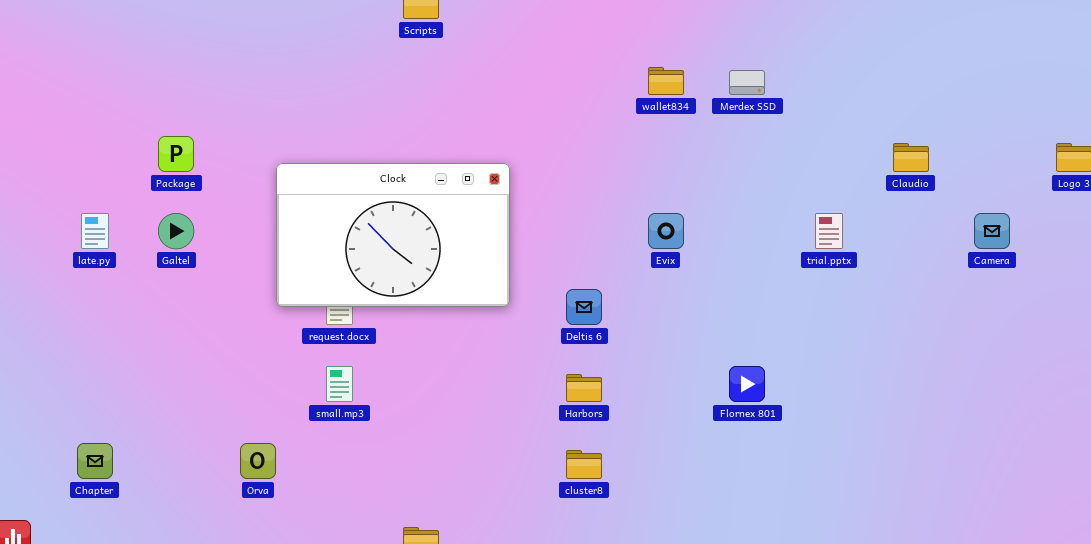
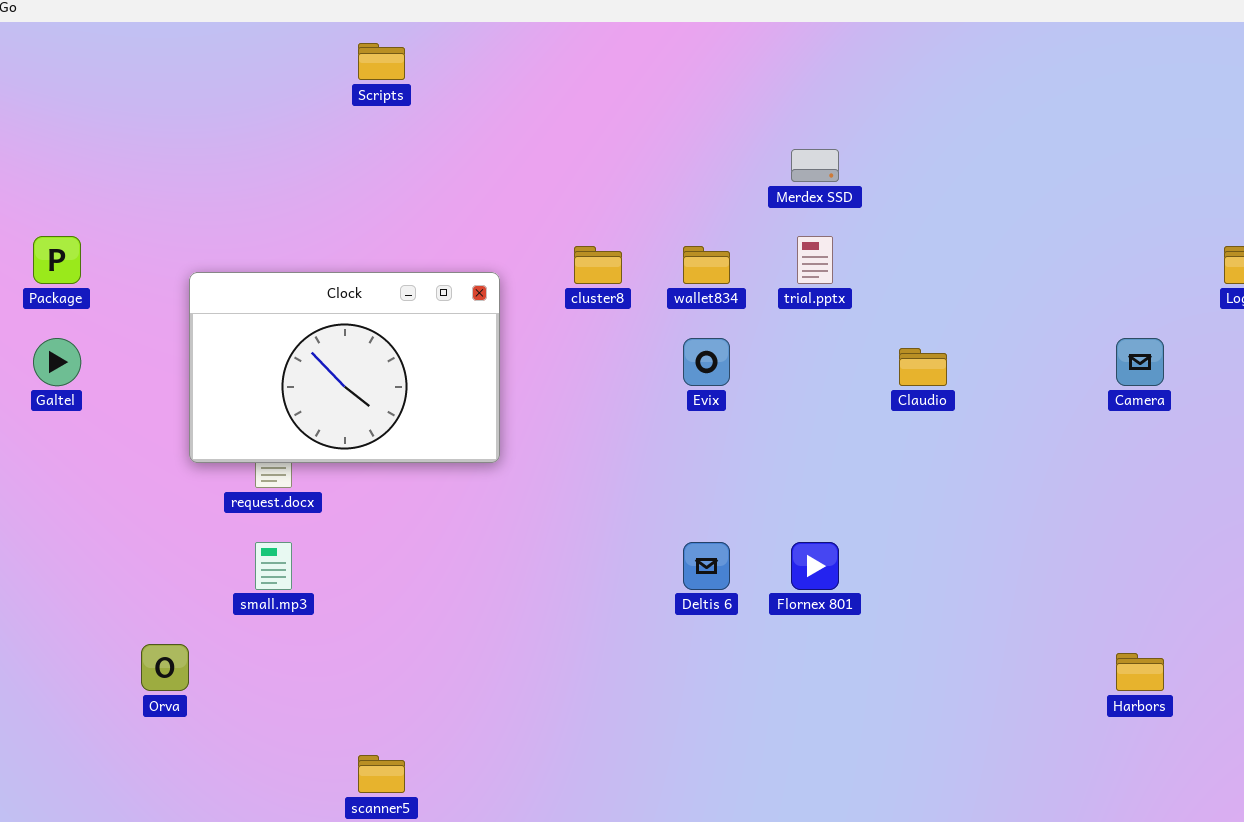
wallet834: [648,67,684,95] -> [683,246,730,284], moved
Claudio: [893,143,929,172] -> [899,348,947,386], moved
trial.pptx: [815,213,843,249] -> [797,236,833,284], moved
Deltis 6: [566,289,602,325] -> [683,542,730,590], moved
Harbors: [566,374,602,402] -> [1116,653,1164,691], moved
cluster8: [566,450,602,479] -> [574,246,622,284], moved

